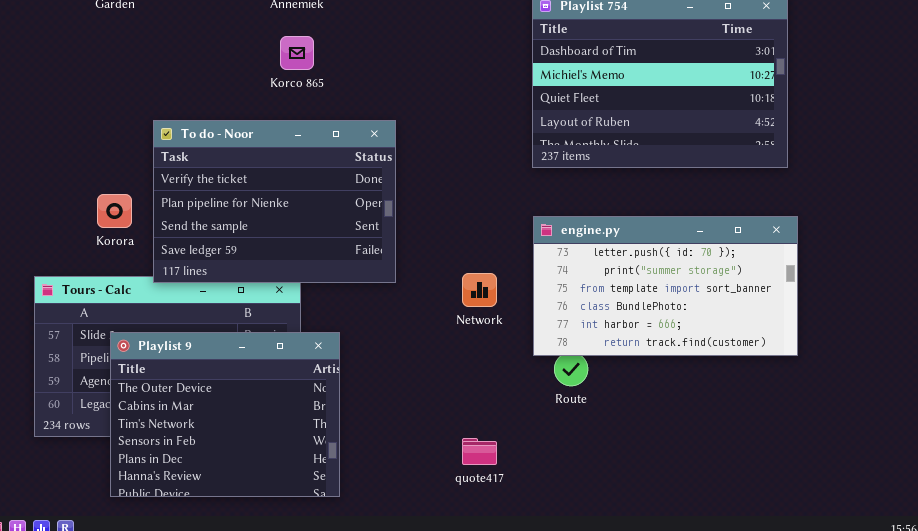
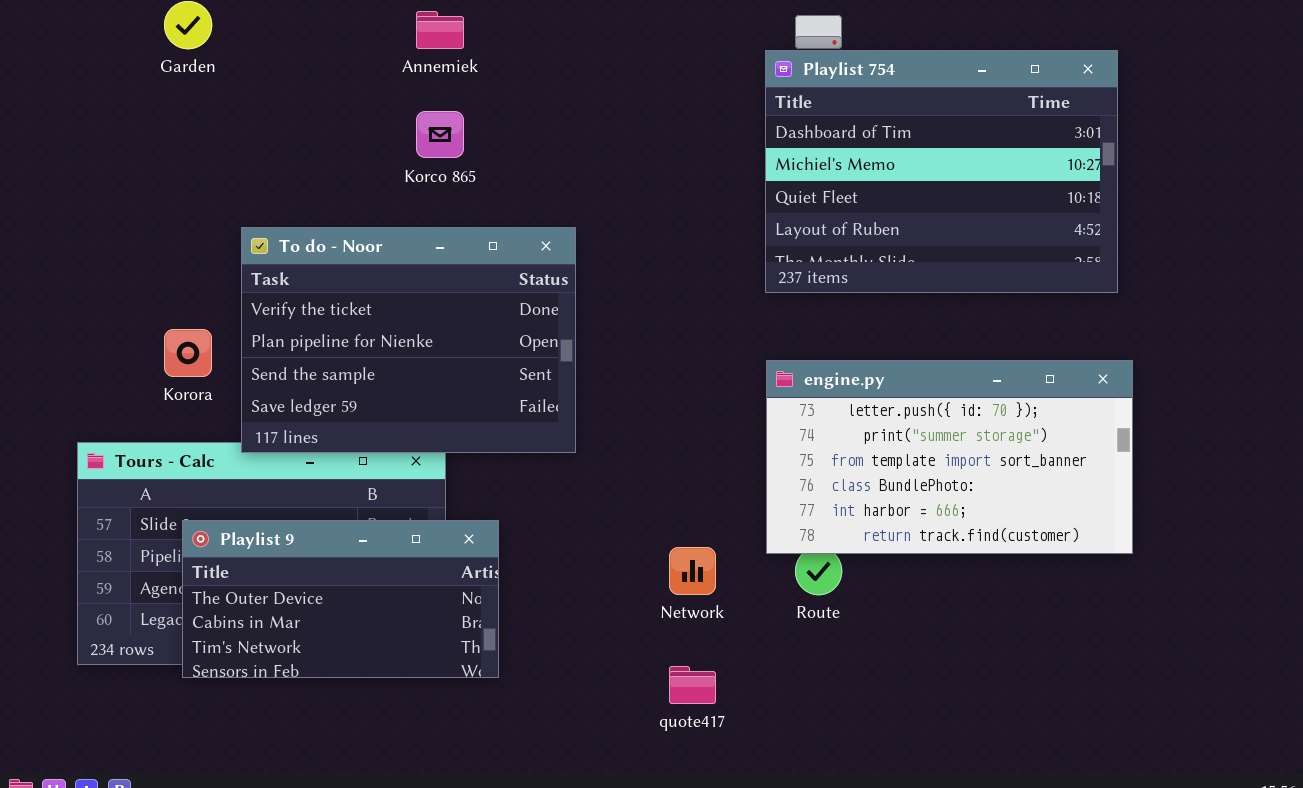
Network: [462,273,497,307] -> [669,547,716,595], moved
Playlist 9: [110,332,340,497] -> [182,520,499,678], resized

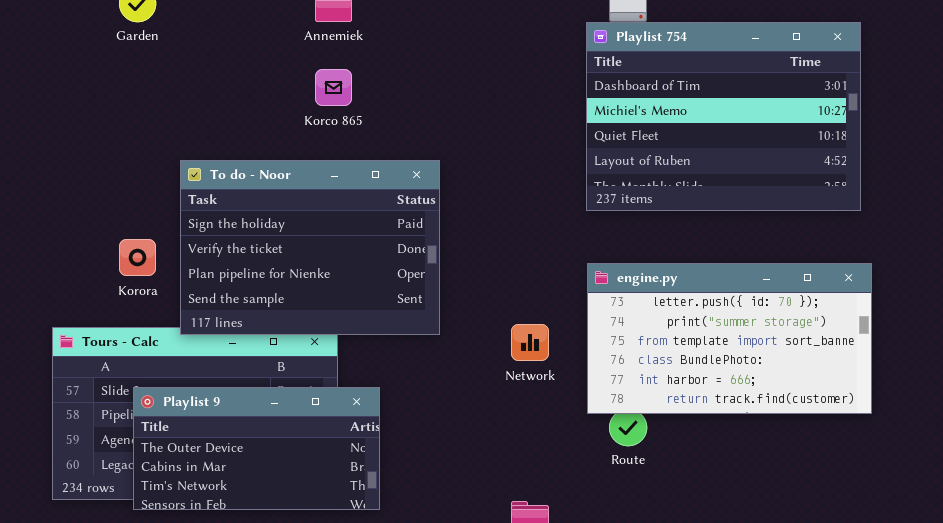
To do - Noor: [241,227,576,453] -> [180,160,440,335], scrolled up 1 row
Network: [669,547,716,595] -> [511,324,549,361], moved

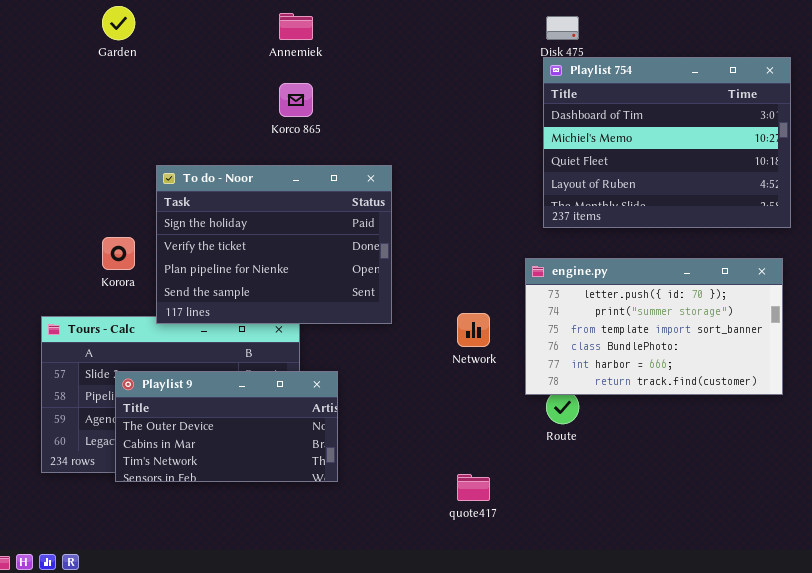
Playlist 754: [586,22,861,211] -> [543,57,791,228], moved

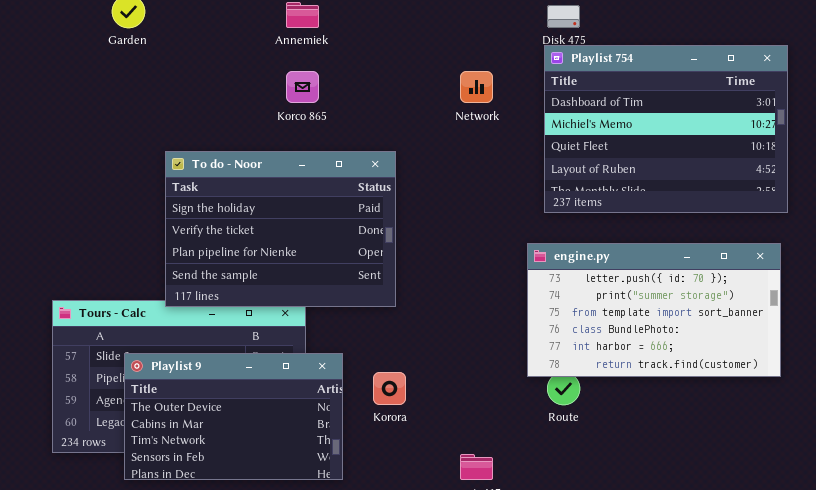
Korora: [102,237,135,270] -> [373,372,406,405], moved
Network: [457,313,490,347] -> [460,71,493,103], moved
Playlist 9: [115,371,338,482] -> [124,353,343,480], resized

